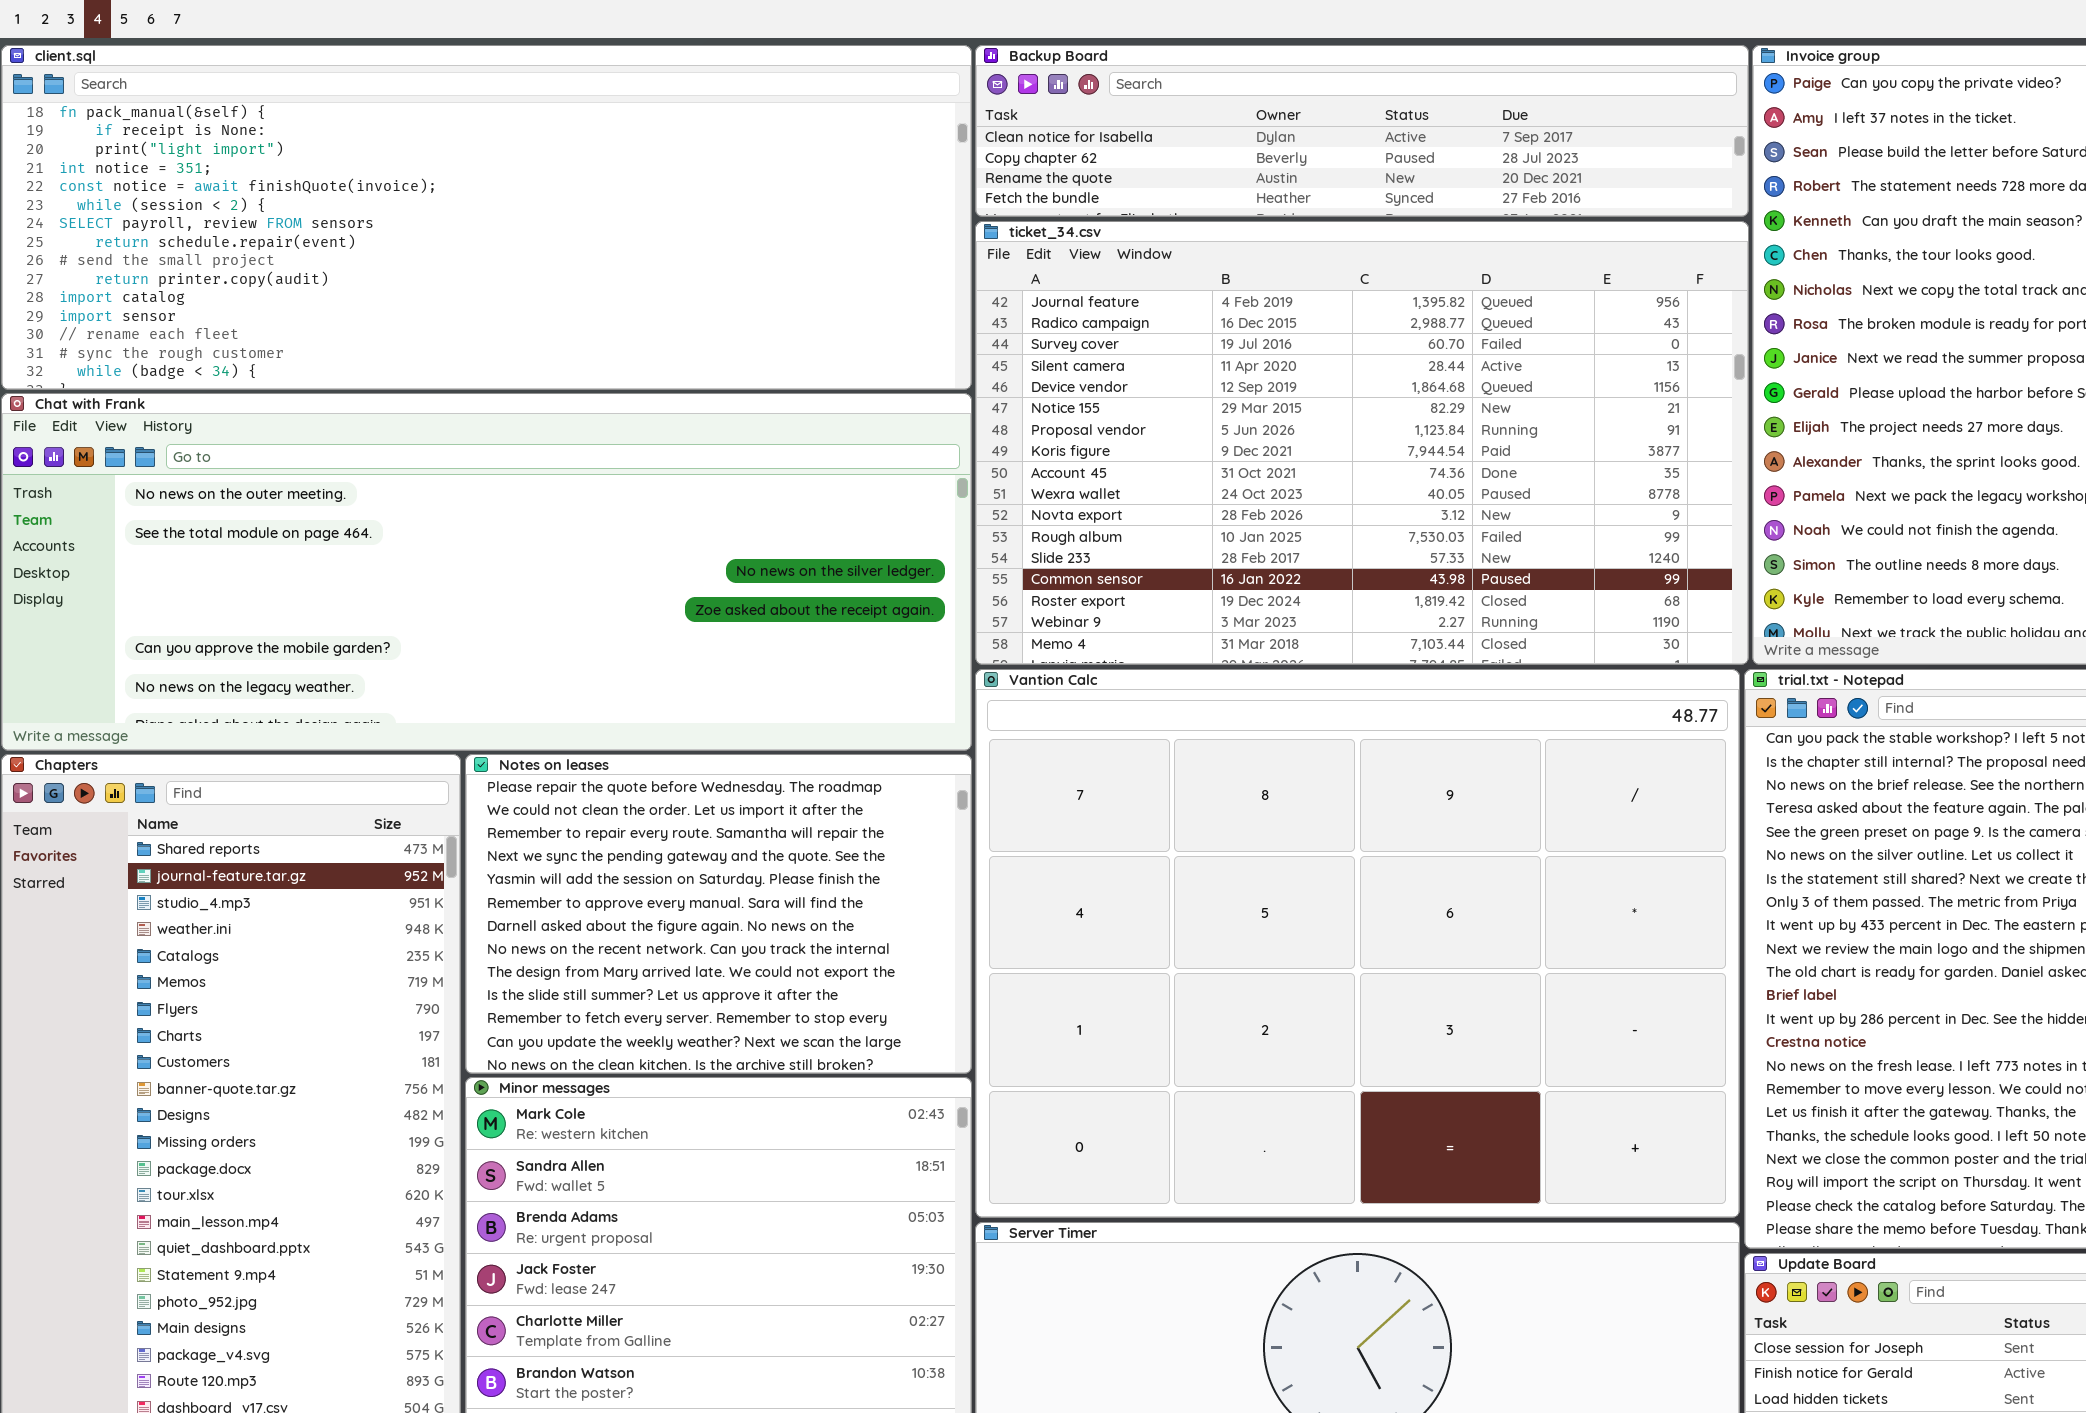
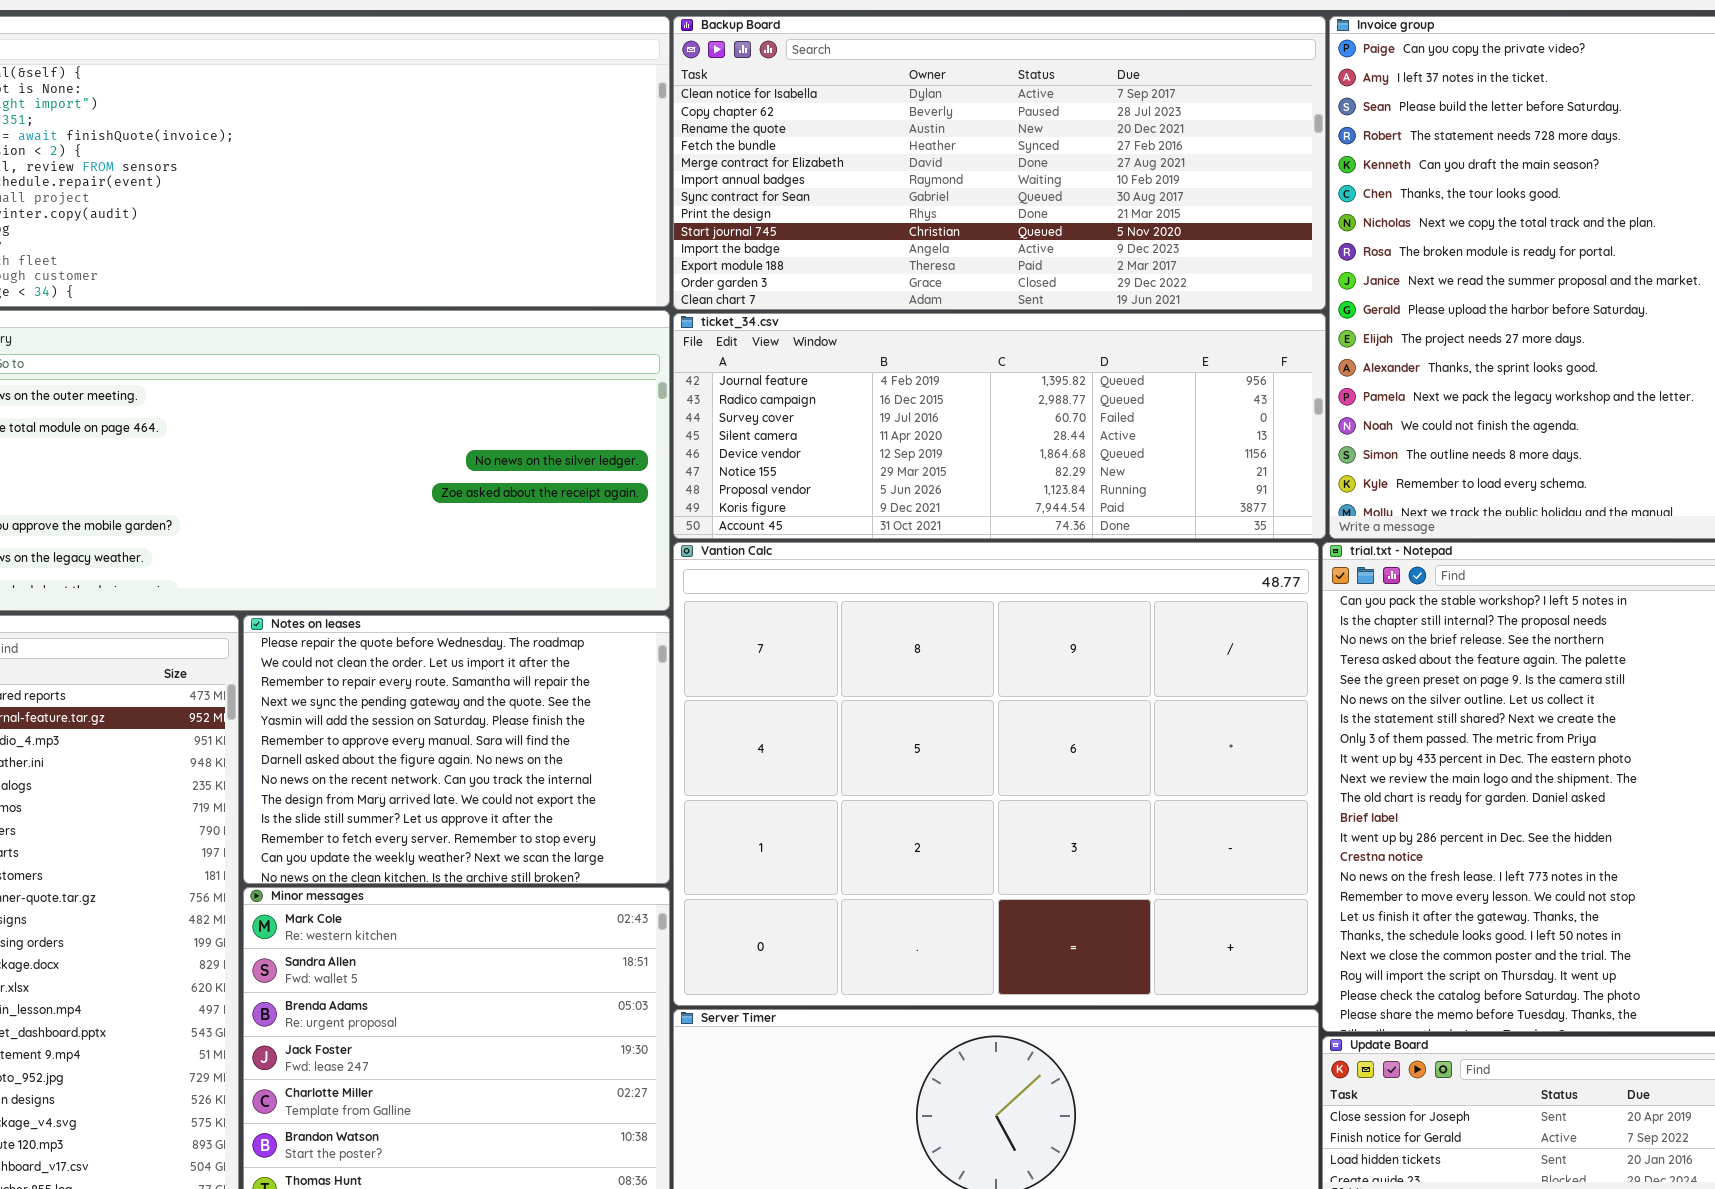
Backup Board: [975,45,1749,217] -> [673,16,1326,310], resized
ticket_34.csv: [975,221,1749,665] -> [673,313,1326,539], resized

